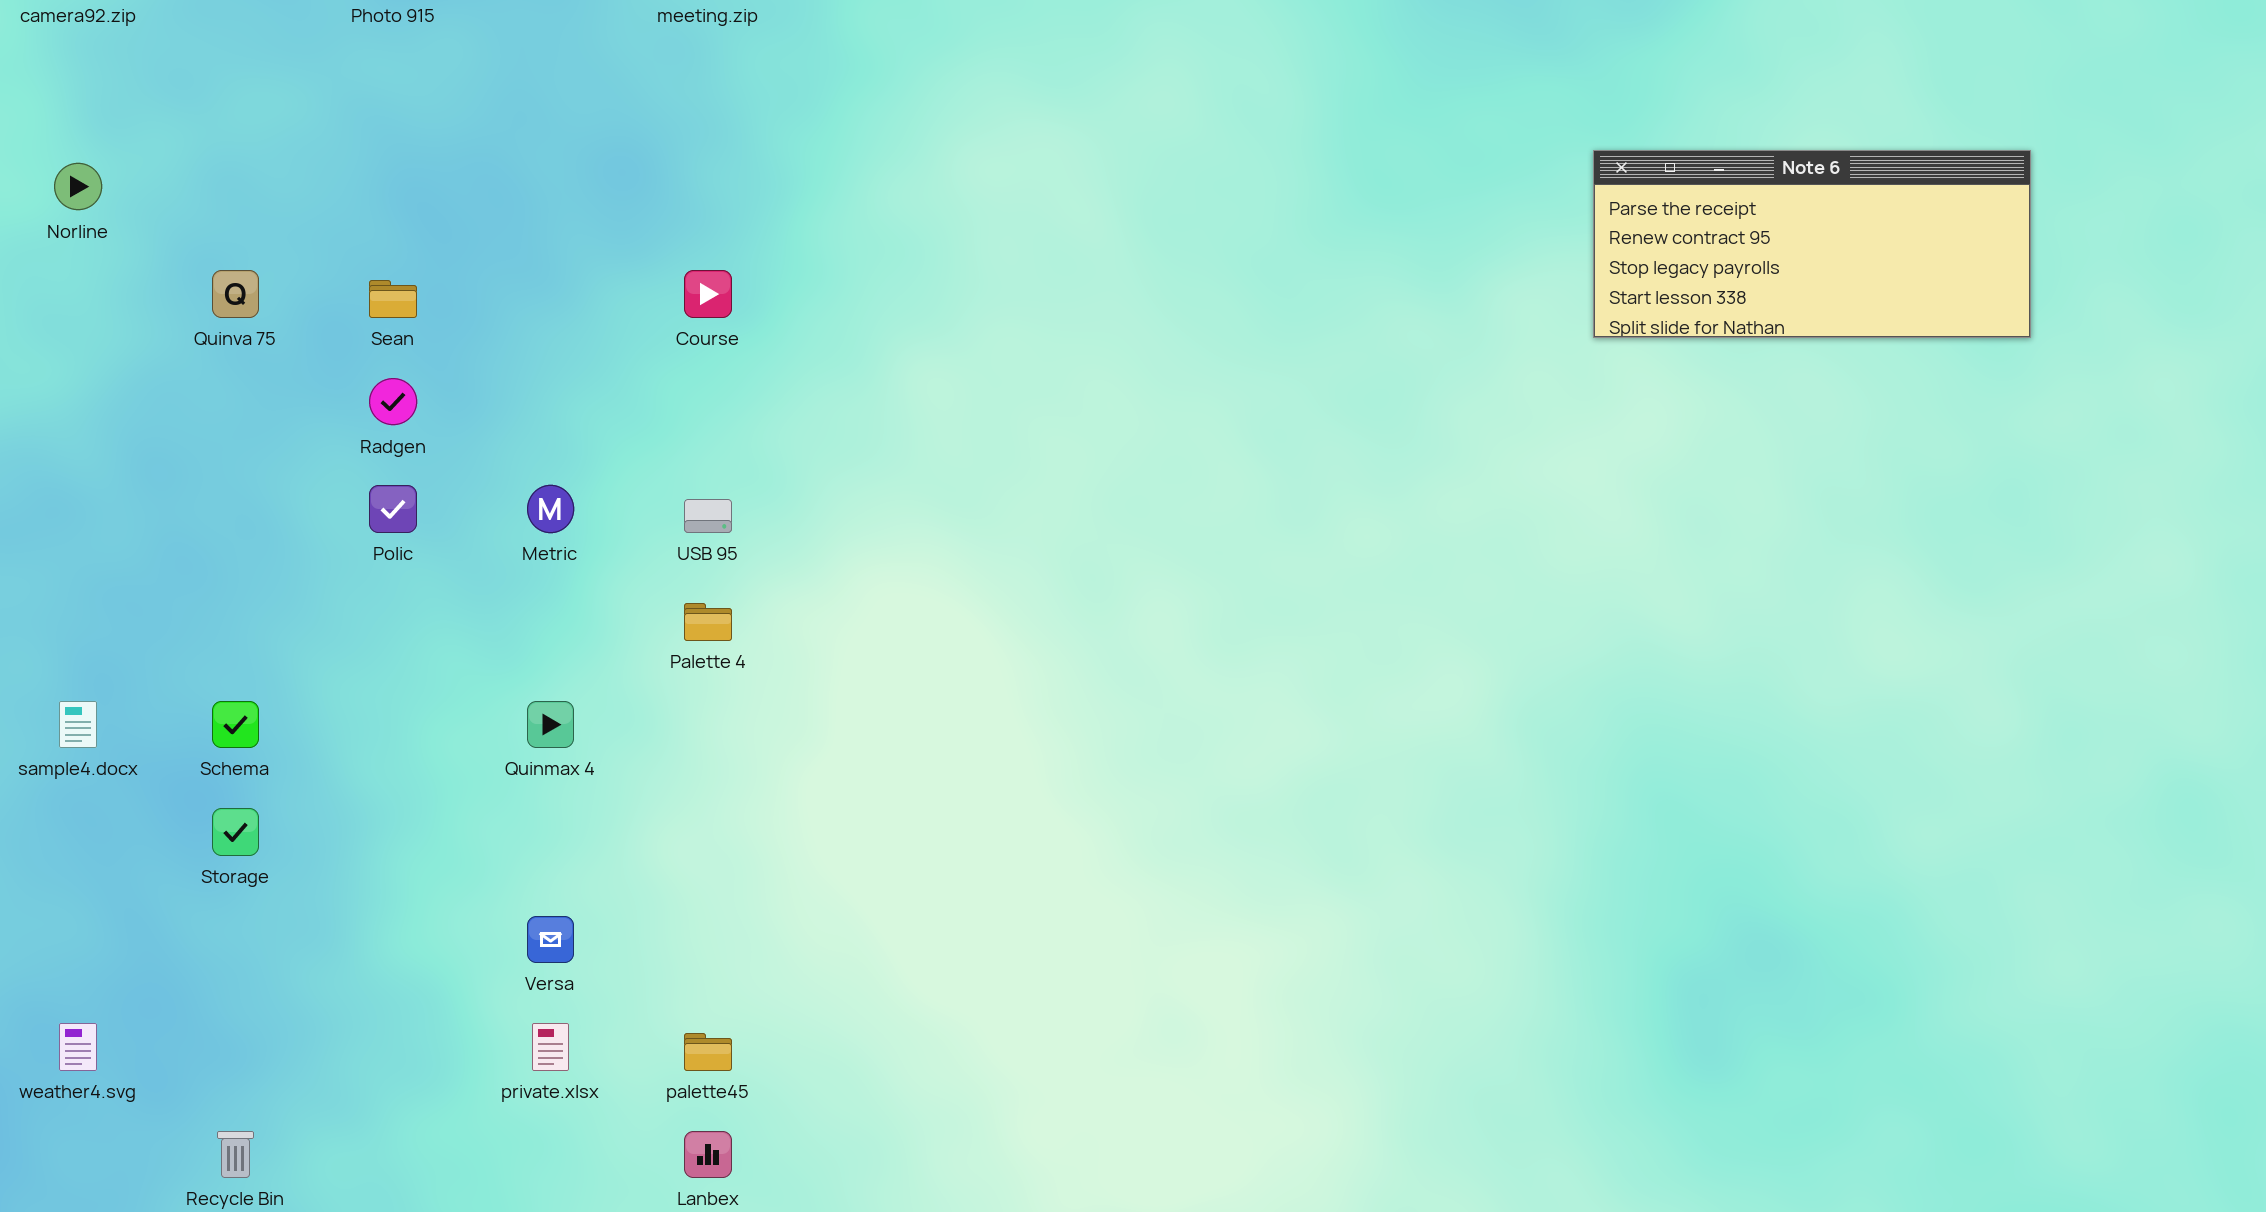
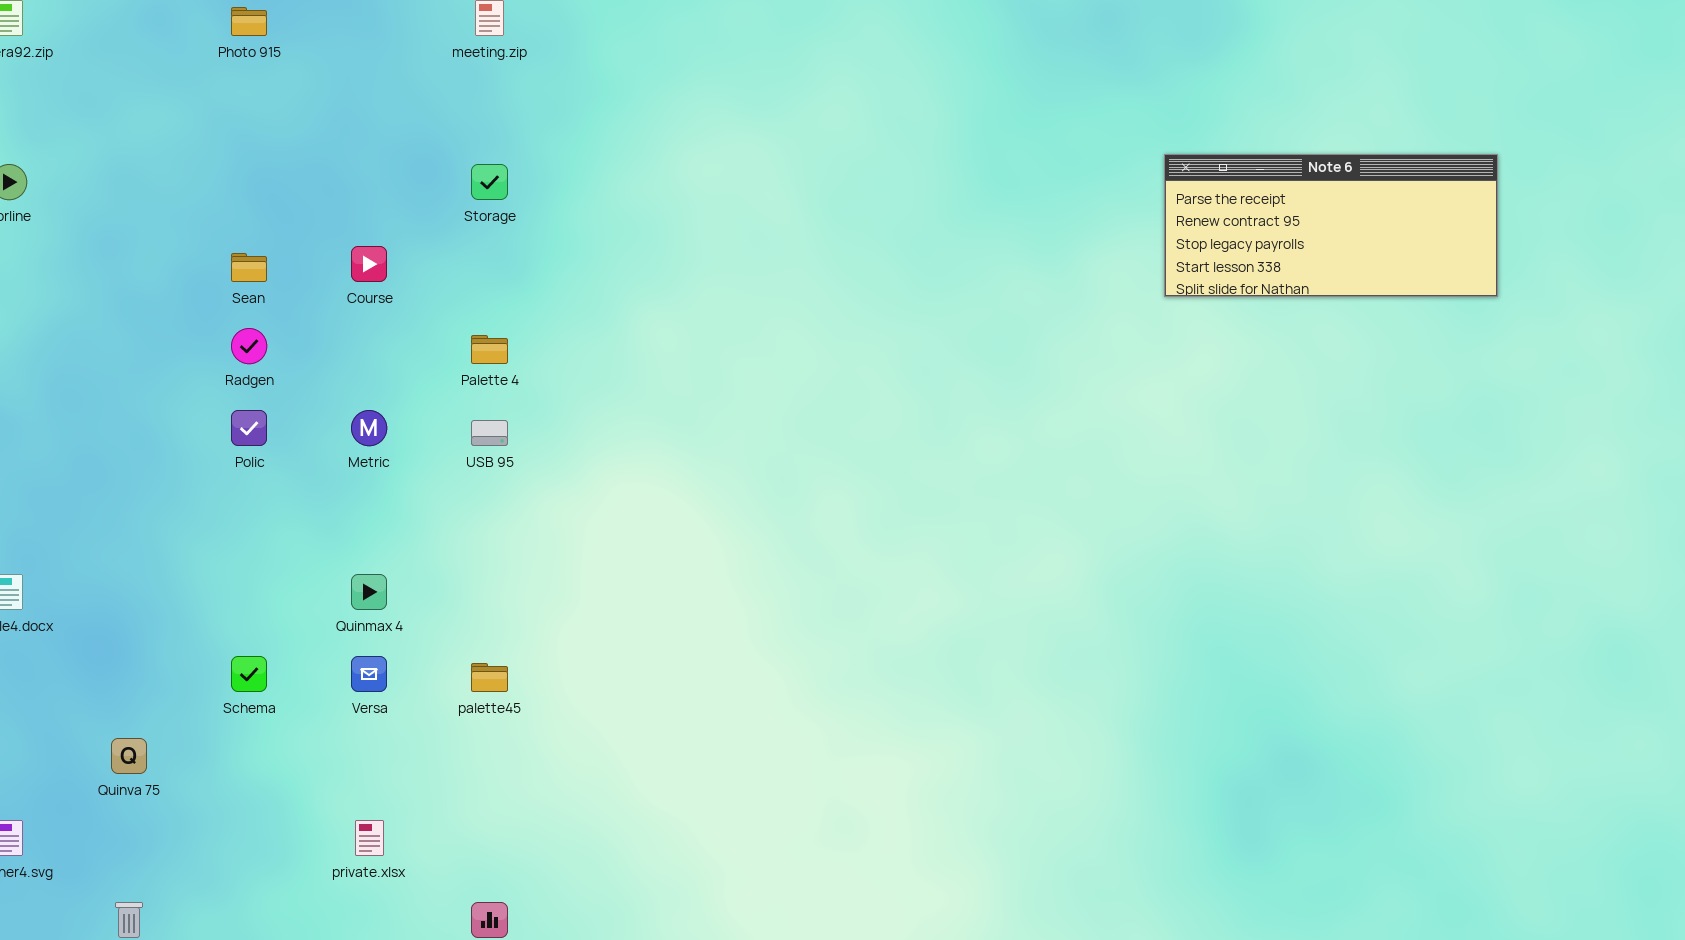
Quinva 75: [212,270,259,318] -> [111,738,147,774], moved
Course: [684,270,732,318] -> [351,246,387,282], moved
Palette 4: [684,603,732,641] -> [471,335,508,364], moved
Schema: [212,701,259,748] -> [231,656,267,692], moved
Storage: [212,808,259,856] -> [471,164,508,200], moved
Versa: [527,916,574,963] -> [351,656,387,692], moved
palette45: [684,1033,732,1071] -> [471,663,508,692], moved

